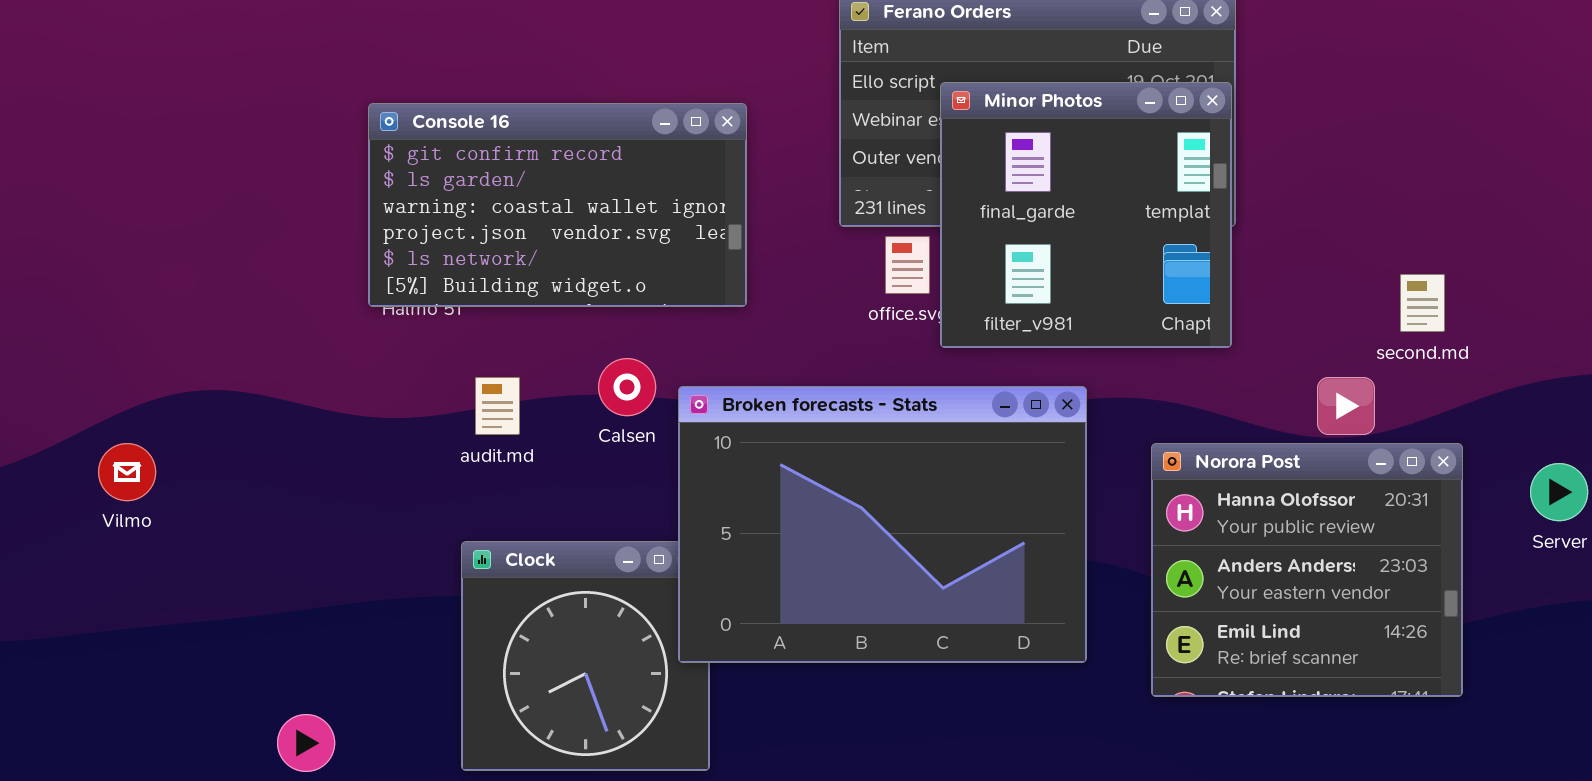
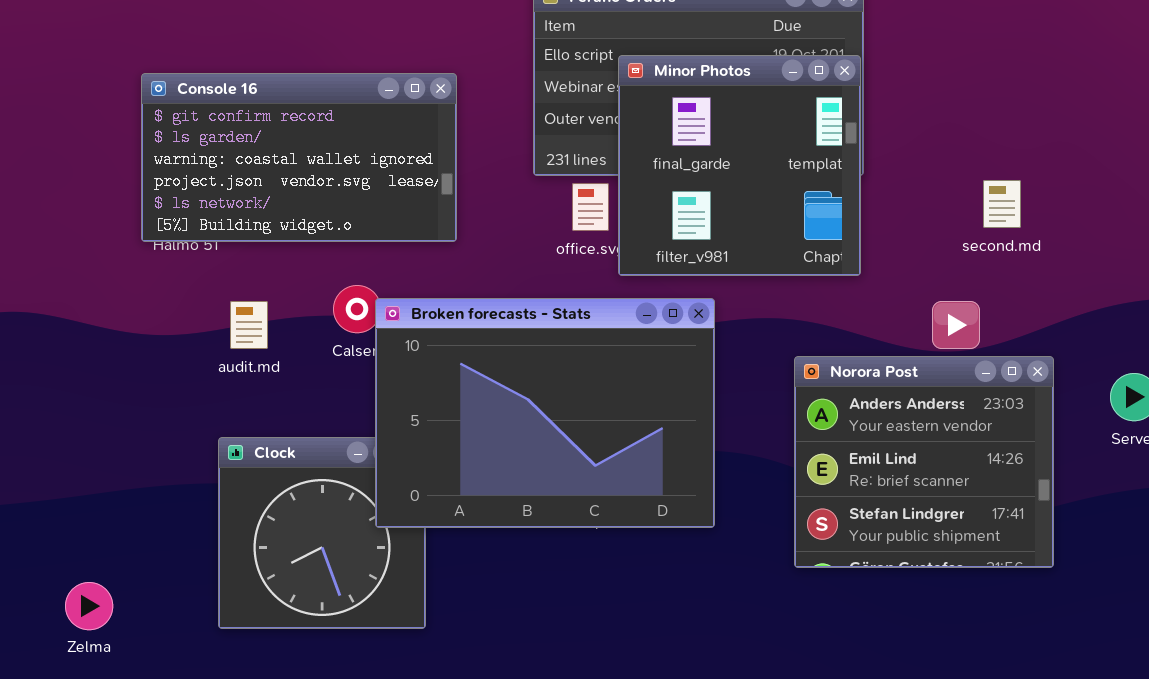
second.md: [1400,274,1445,332] -> [983,180,1021,228], moved
Broken forecasts - Stats: [678,386,1087,663] -> [375,298,715,528], moved
Norora Post: [1151,443,1463,697] -> [794,356,1054,568], scrolled down 1 row

